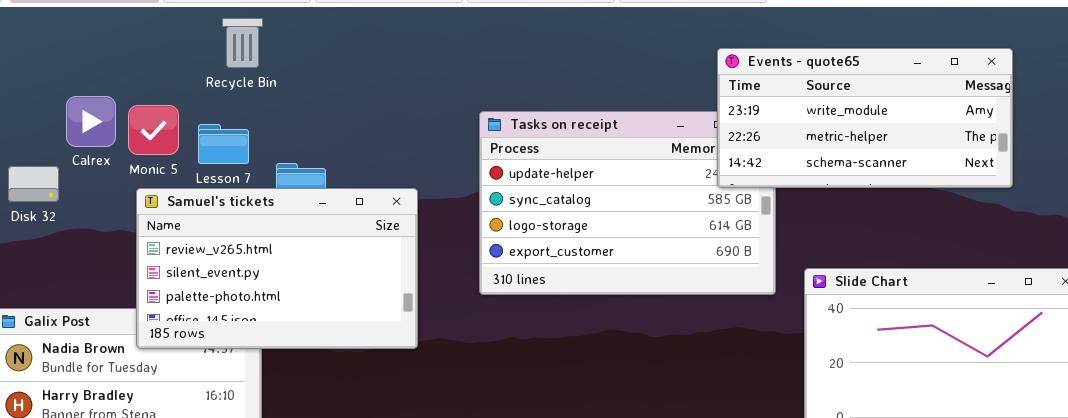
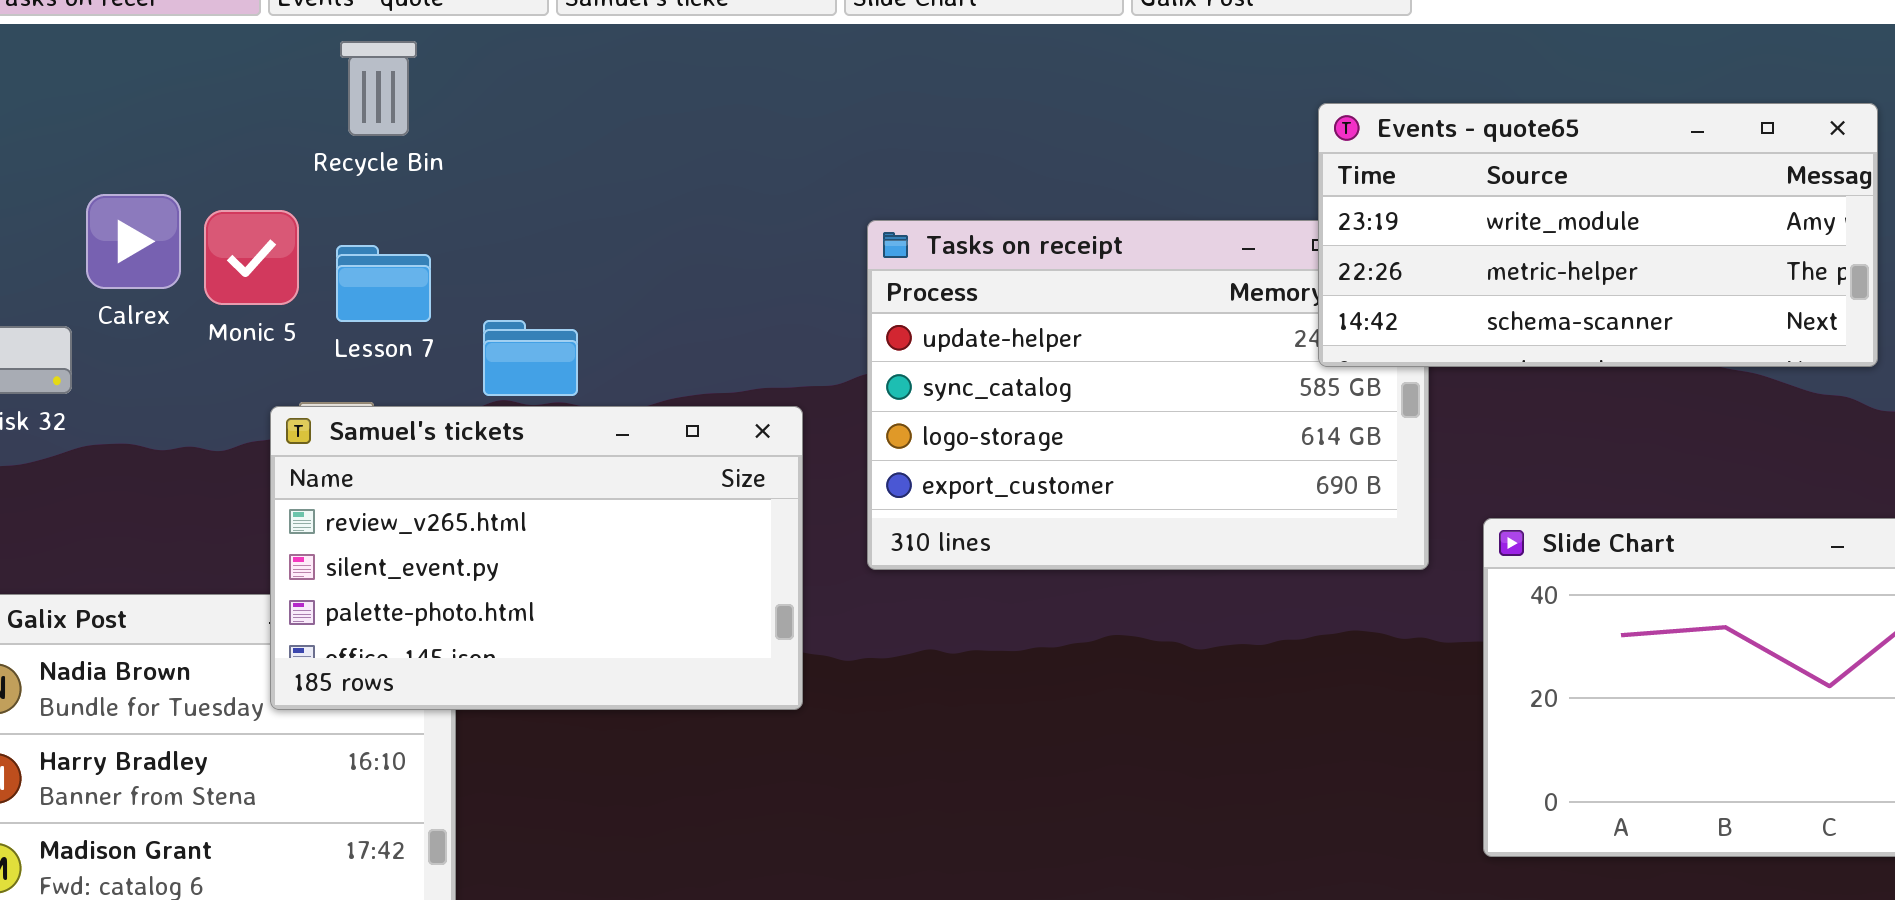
Recycle Bin: [222,18,263,68] -> [340,41,417,136], moved
Samuel's tickets: [136,188,418,349] -> [270,406,803,710], moved

